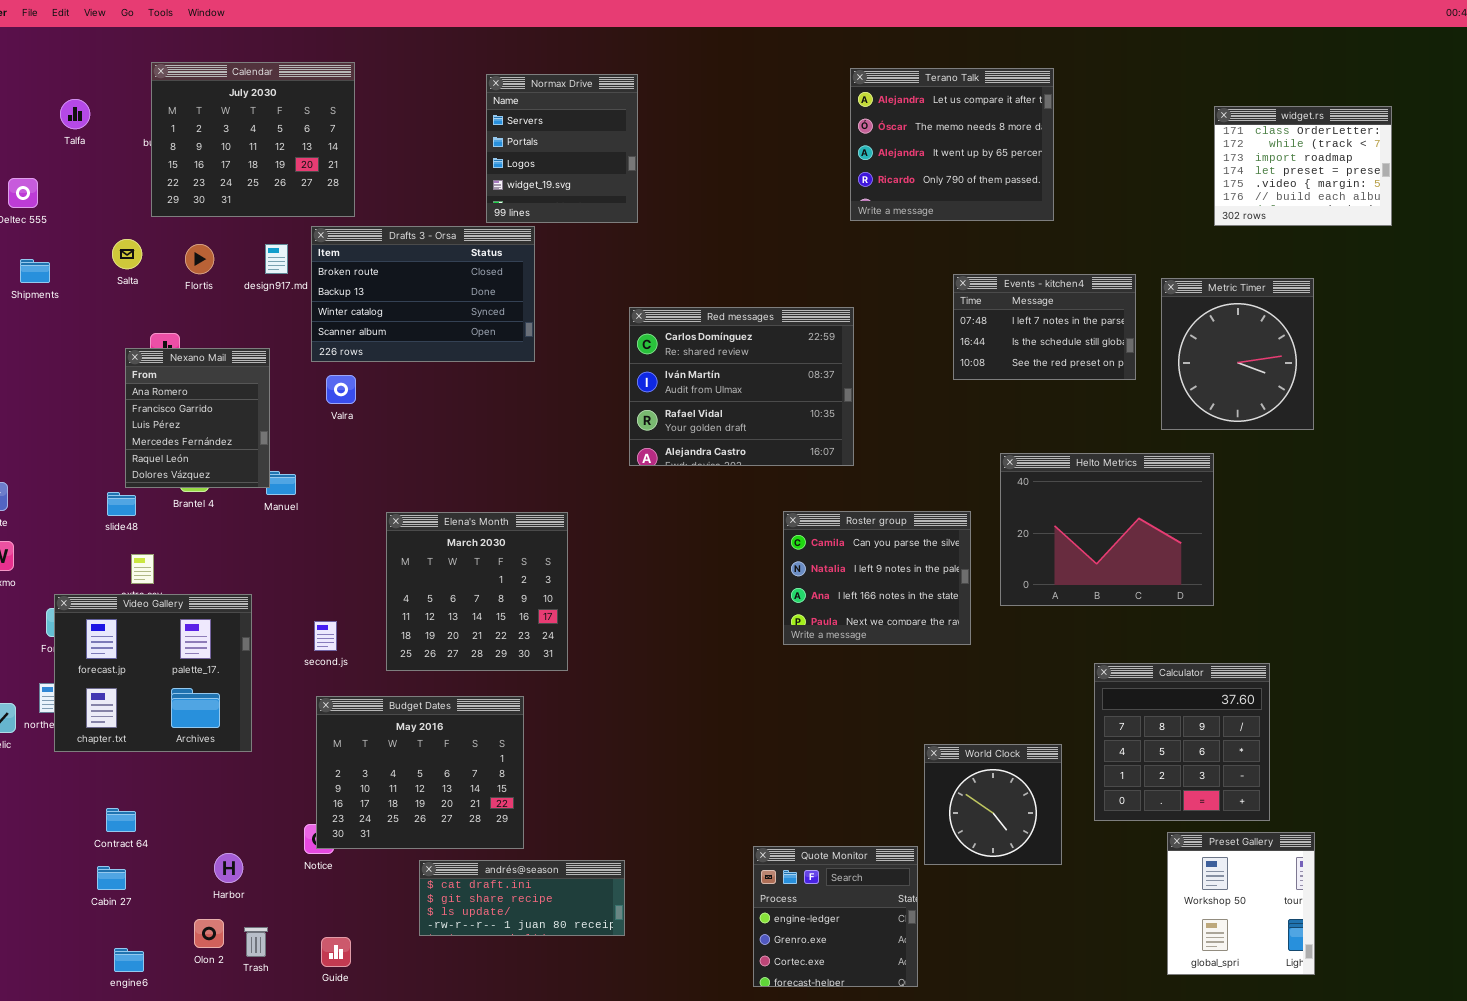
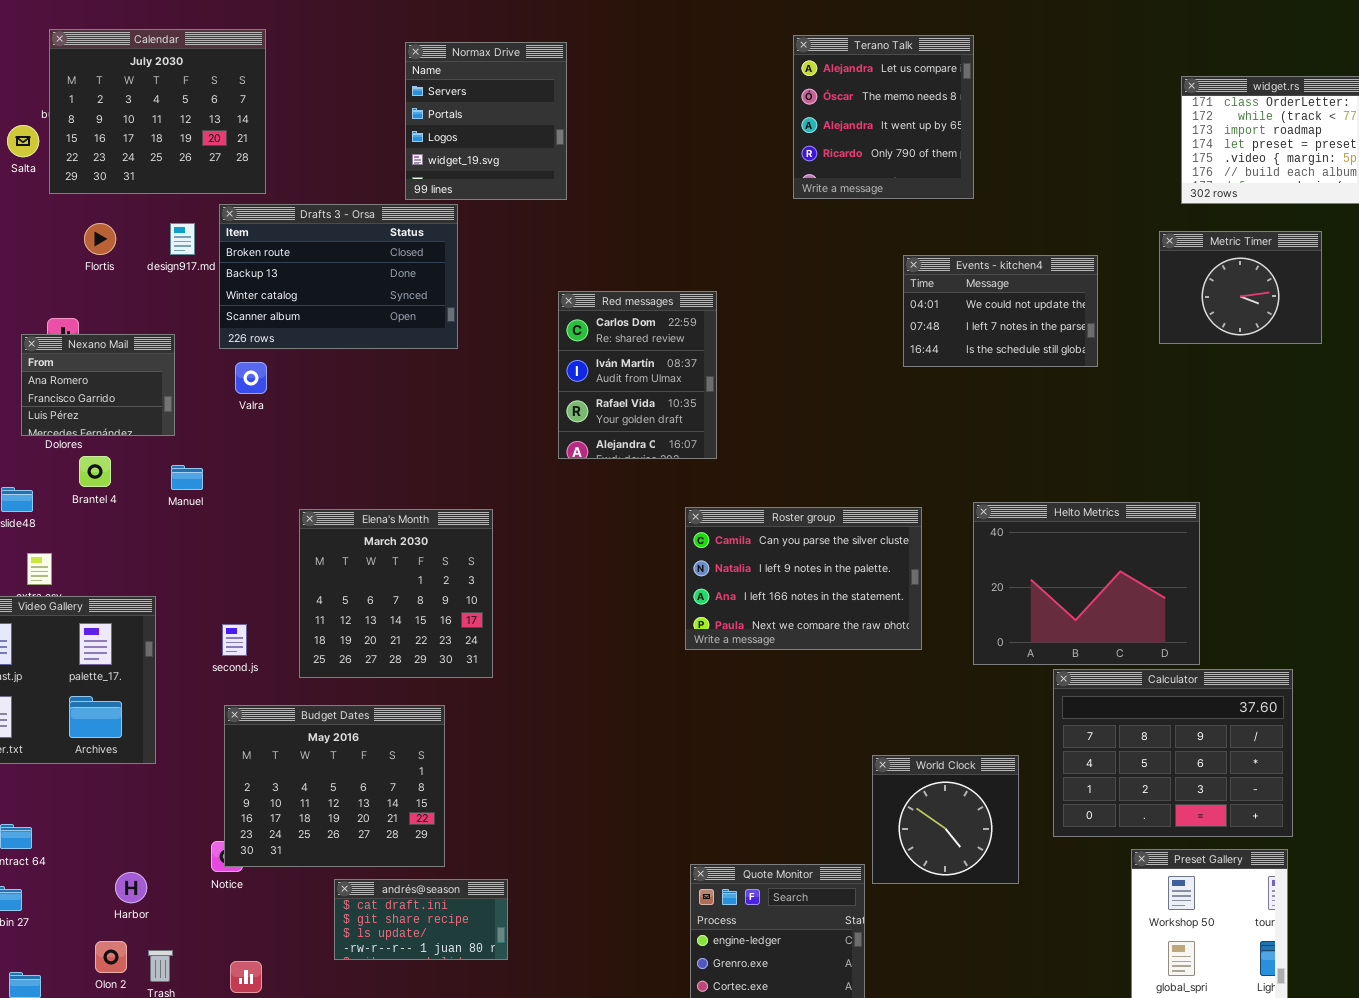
Terano Talk: [850,68,1054,221] -> [793,35,974,199], resized
Salta: [112,239,142,269] -> [7,125,39,157], moved
Events - kitchen4: [953,274,1136,380] -> [903,255,1098,367], scrolled up 1 row
Metric Timer: [1161,278,1314,430] -> [1159,231,1322,344], moved, resized
Red messages: [629,307,854,466] -> [558,291,717,459], resized
Nexano Mail: [125,348,270,488] -> [21,334,175,436], resized
Helto Metrics: [1000,453,1214,606] -> [973,502,1200,665], moved
Roster group: [783,511,971,645] -> [685,507,922,650], resized
Calculator: [1094,663,1270,821] -> [1053,669,1293,837], resized
andrés@season: [419,860,625,936] -> [334,879,508,960], resized

